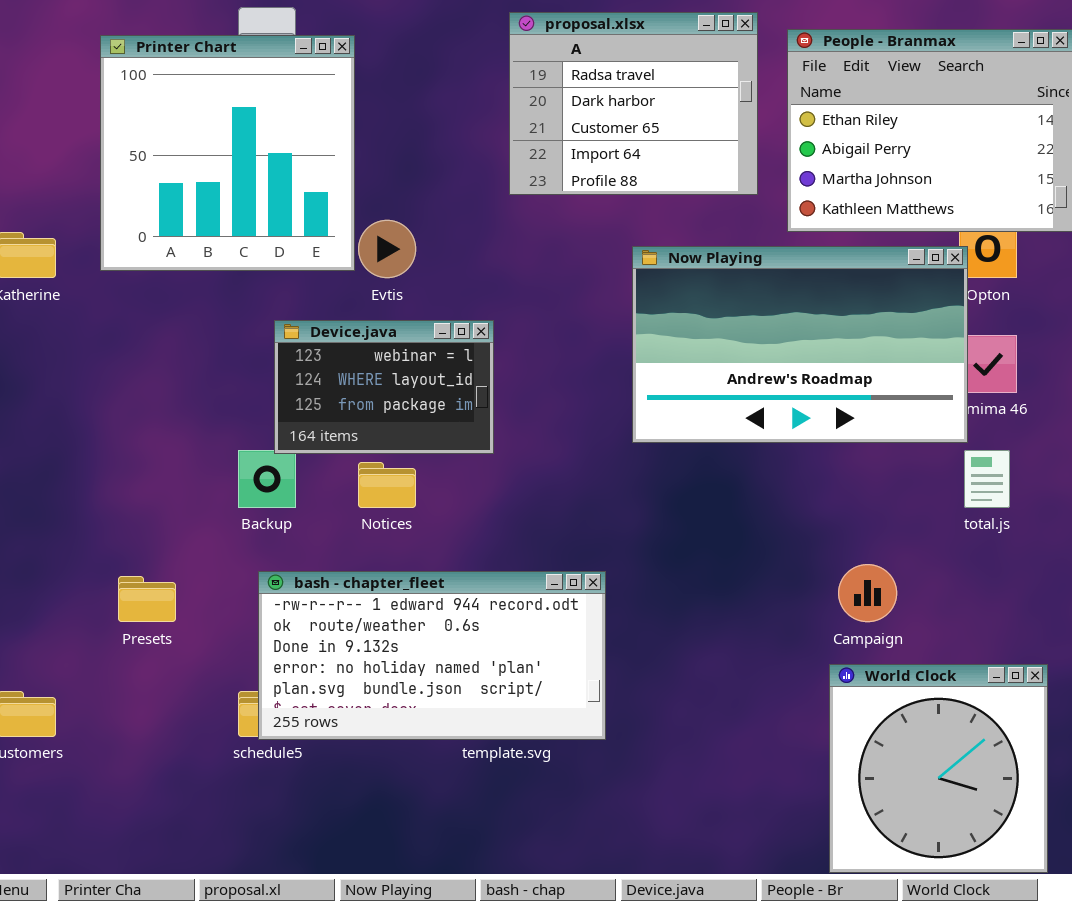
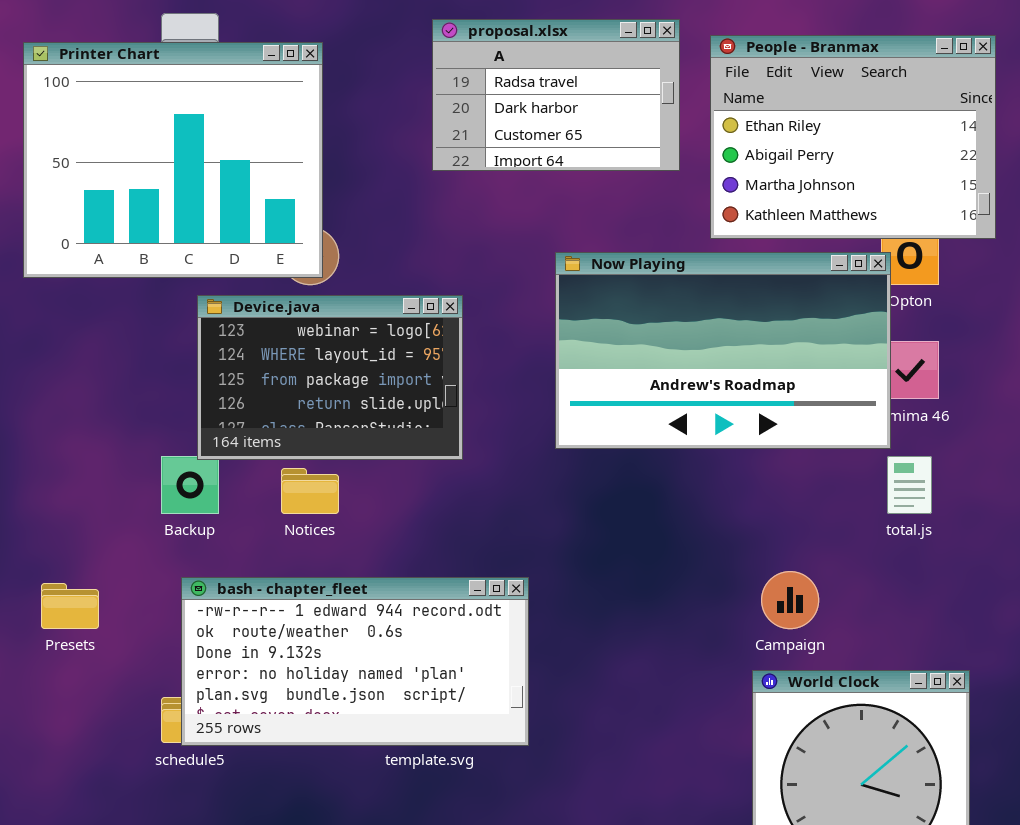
proposal.xlsx: [509,12,758,195] -> [432,19,680,171], resized
Printer Chart: [100,35,355,271] -> [23,42,323,278], resized
Device.java: [274,320,494,454] -> [197,295,463,460], resized

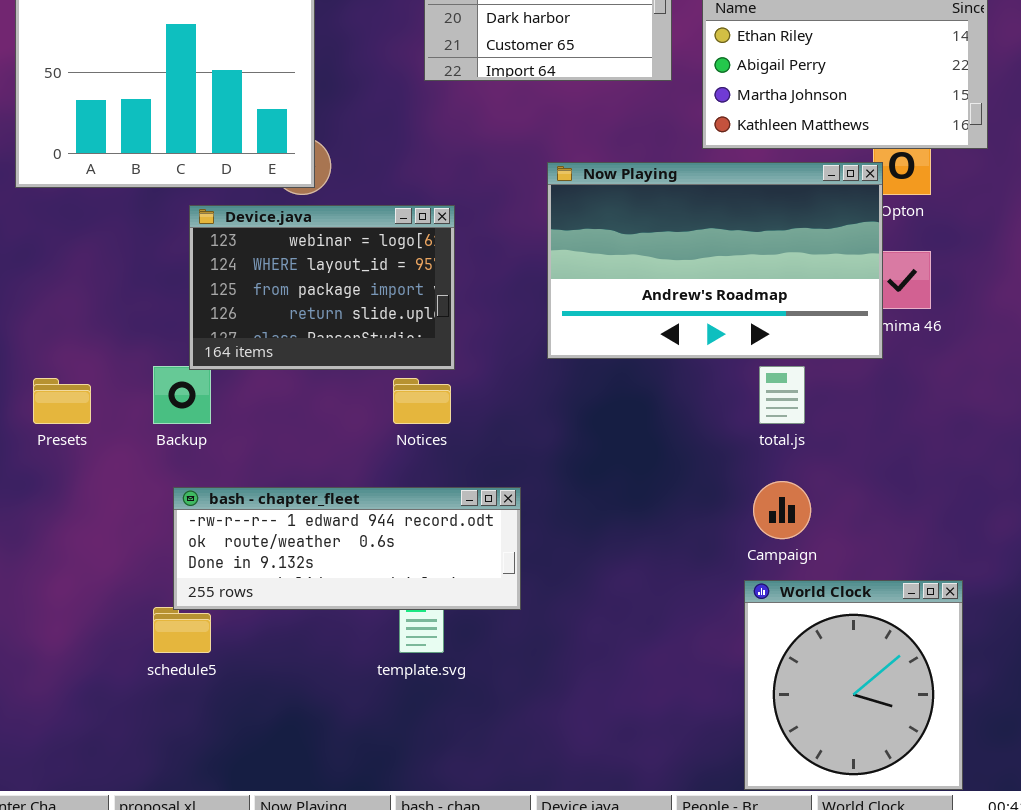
total.js: [887,456,932,514] -> [759,366,805,424], moved
Notices: [281,468,339,514] -> [393,378,451,424], moved
bash - chapter_fleet: [181,577,529,746] -> [173,487,521,610], resized
Presets: [41,583,99,629] -> [33,378,91,424], moved

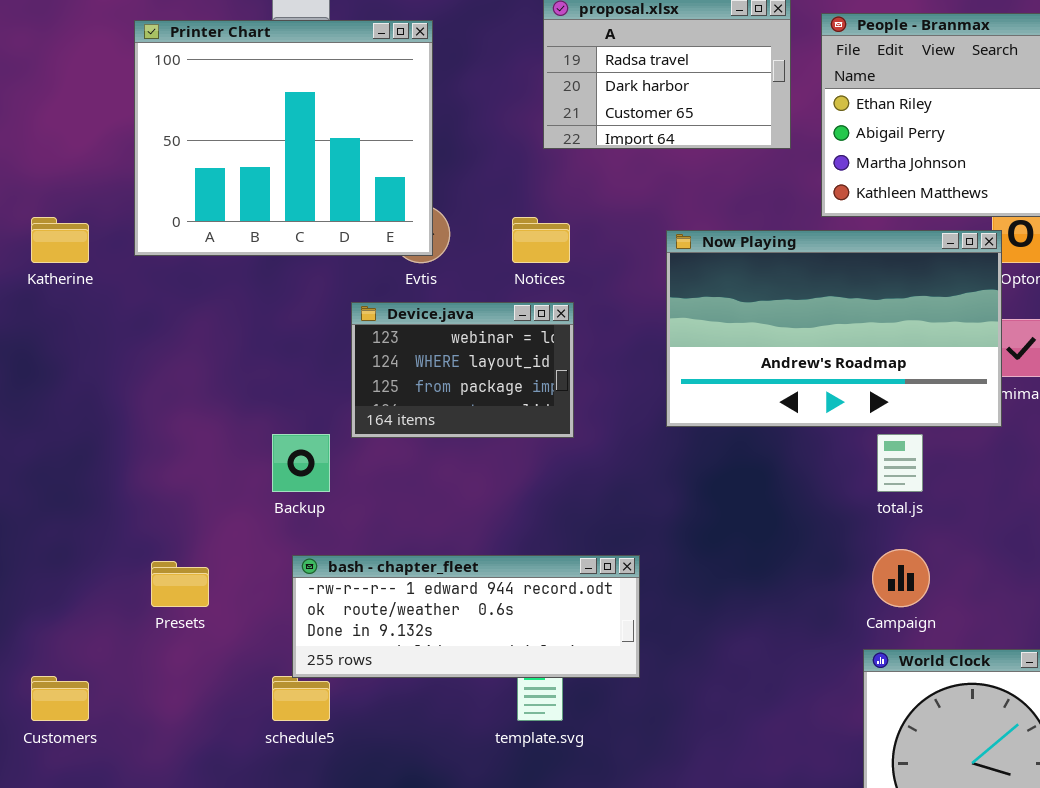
Device.java: [189,205,455,370] -> [351,302,574,438], resized
Presets: [33,378,91,424] -> [151,561,209,607], moved
Notices: [393,378,451,424] -> [512,217,570,263], moved

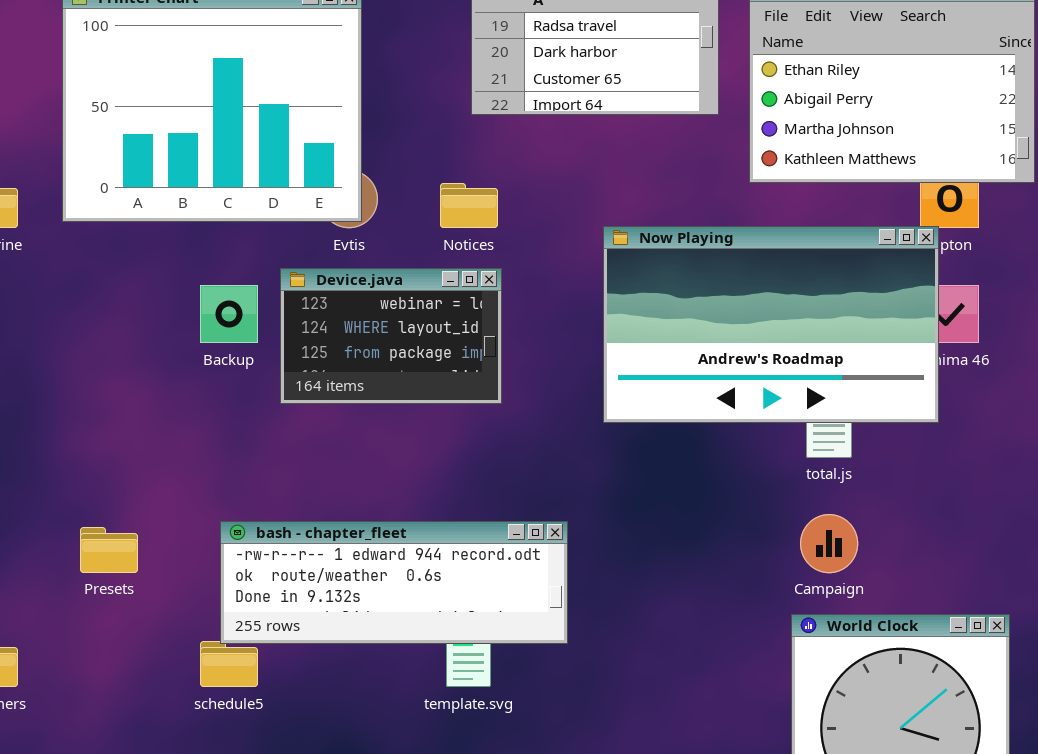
Now Playing: [666,230,1002,427] -> [603,226,939,423], moved
Backup: [272,434,330,492] -> [200,285,258,343], moved

